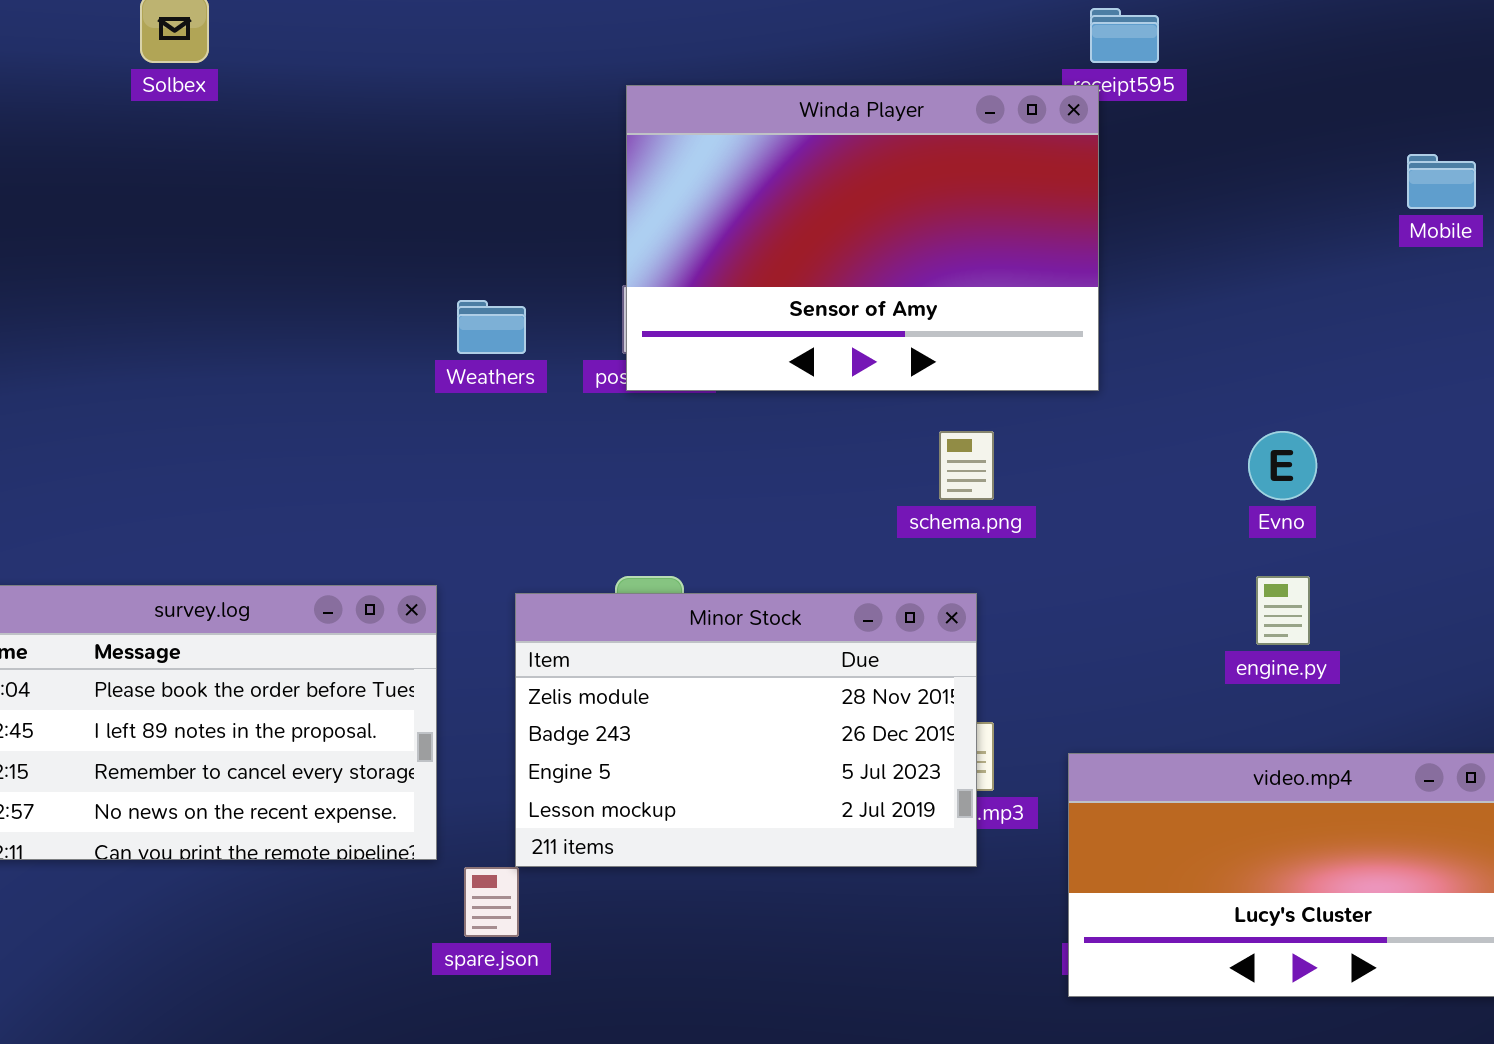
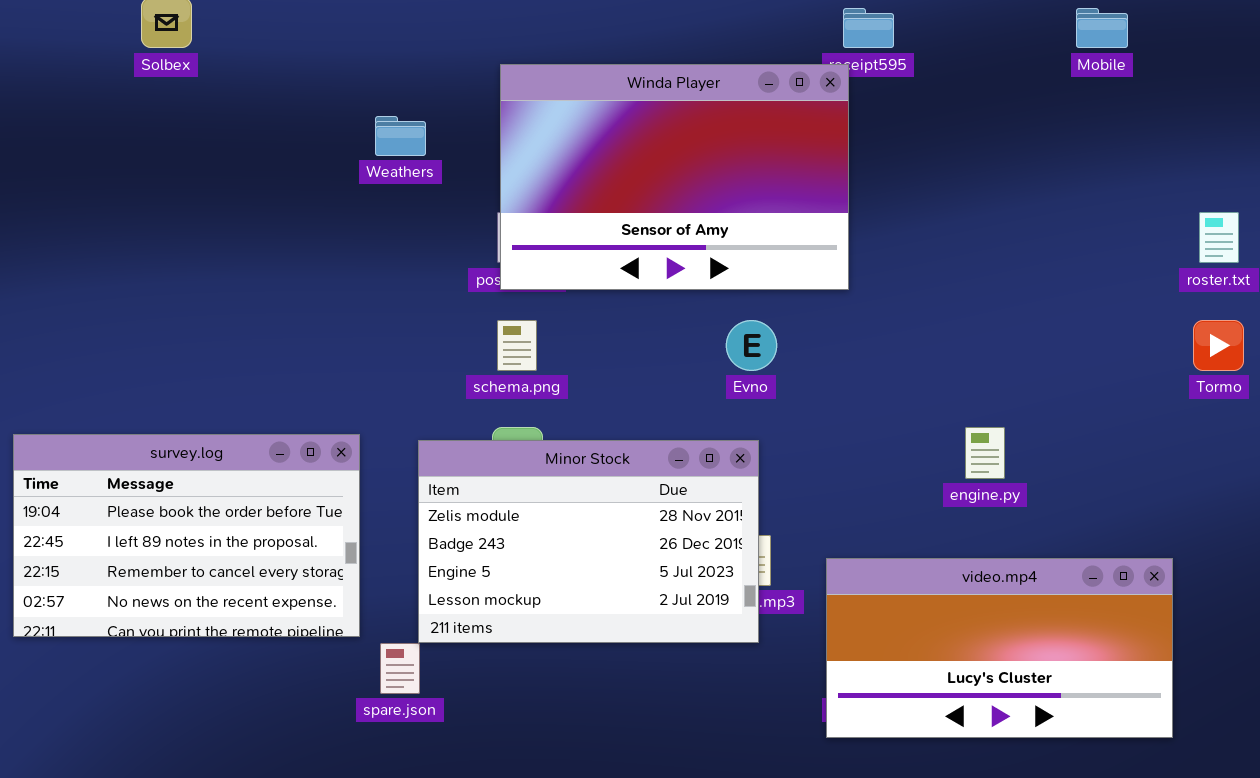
Mobile: [1407,154,1476,209] -> [1076,8,1128,48], moved
Weathers: [457,300,526,354] -> [375,116,426,156], moved
schema.png: [939,431,994,500] -> [497,320,537,371], moved
Evno: [1248,431,1317,500] -> [726,320,777,371], moved

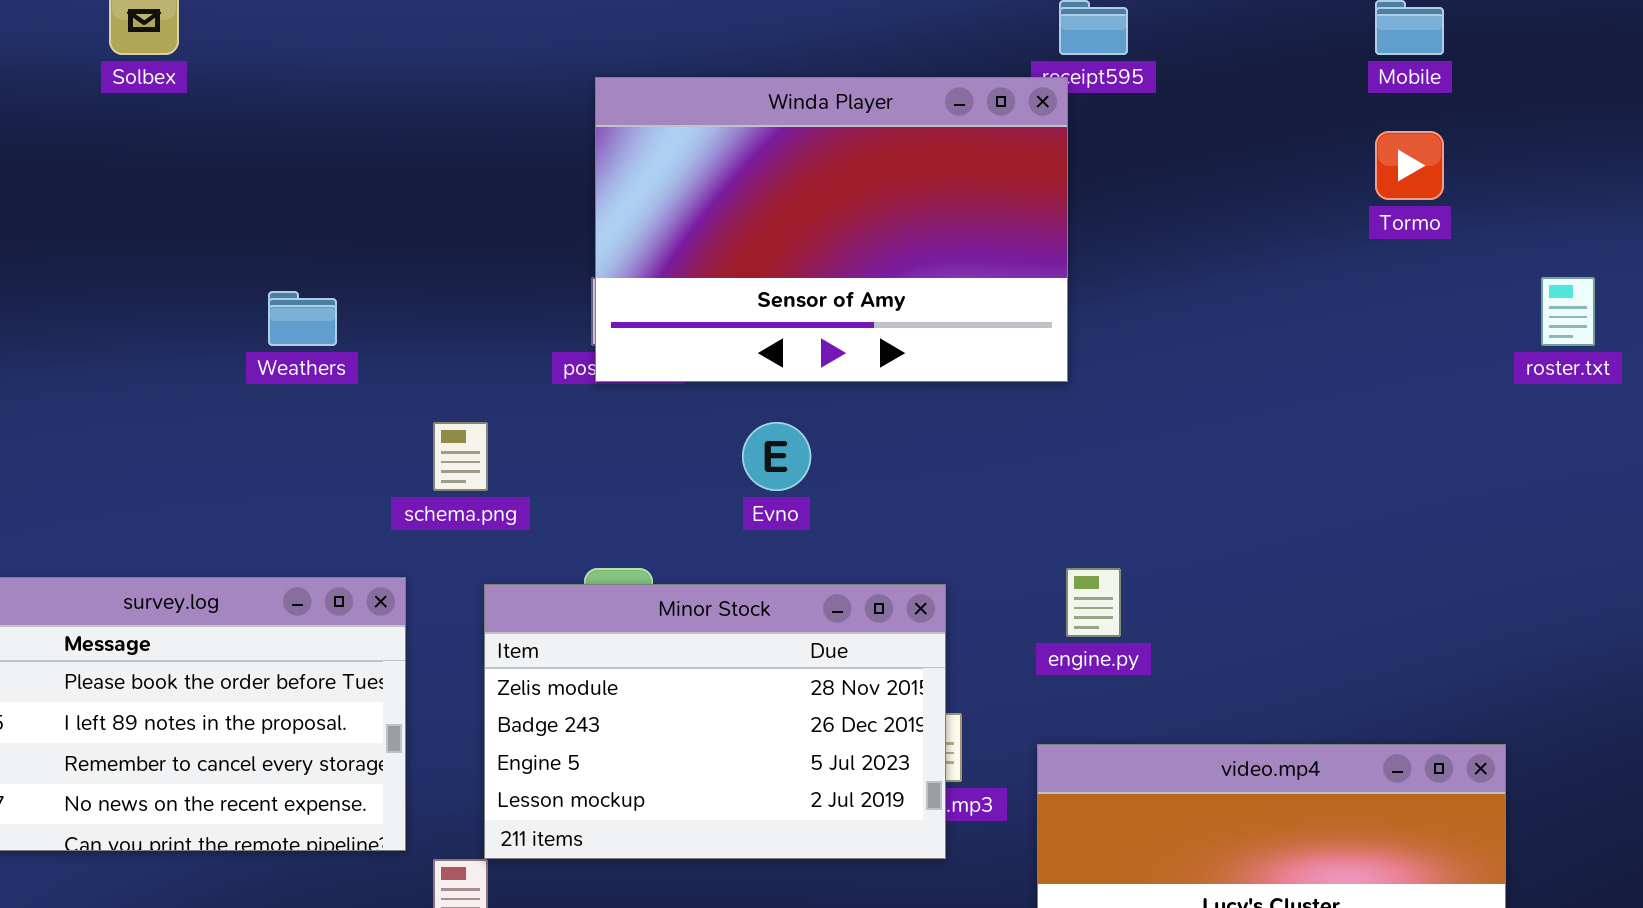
Weathers: [375,116,426,156] -> [268,291,337,346], moved
schema.png: [497,320,537,371] -> [433,422,488,491], moved
Evno: [726,320,777,371] -> [742,422,811,491], moved
Tormo: [1193,320,1244,371] -> [1375,131,1444,200], moved
engine.py: [965,427,1005,479] -> [1066,568,1121,637], moved

